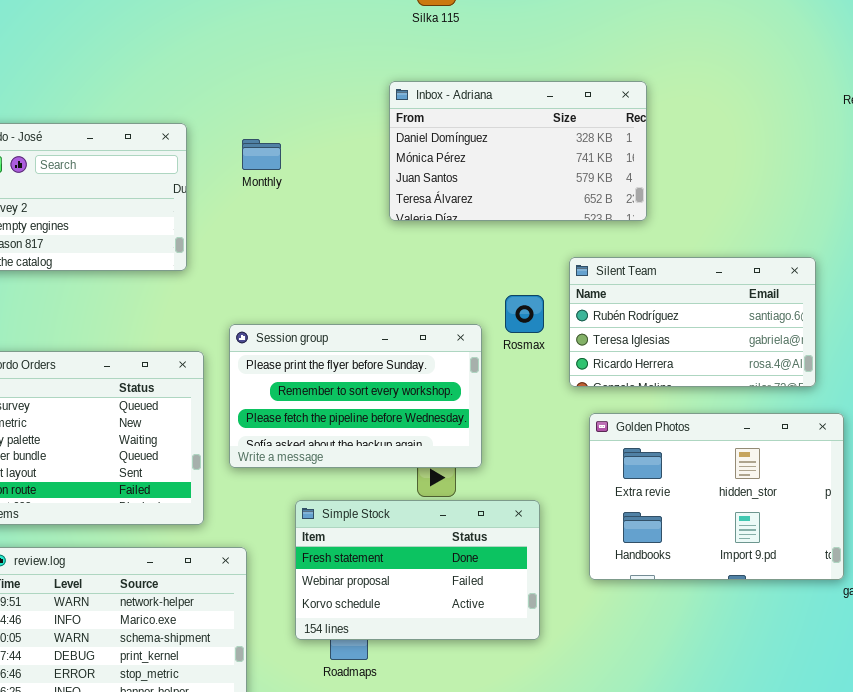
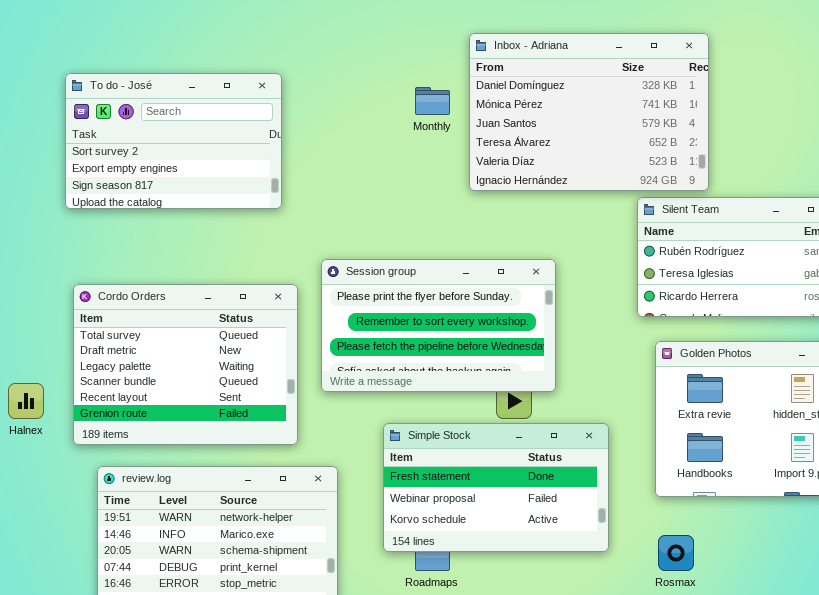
Inbox - Adriana: [389,81,647,221] -> [469,33,709,191], resized
Monthly: [242,139,281,170] -> [415,87,450,115], moved
Rosmax: [505,295,544,333] -> [658,535,694,571], moved

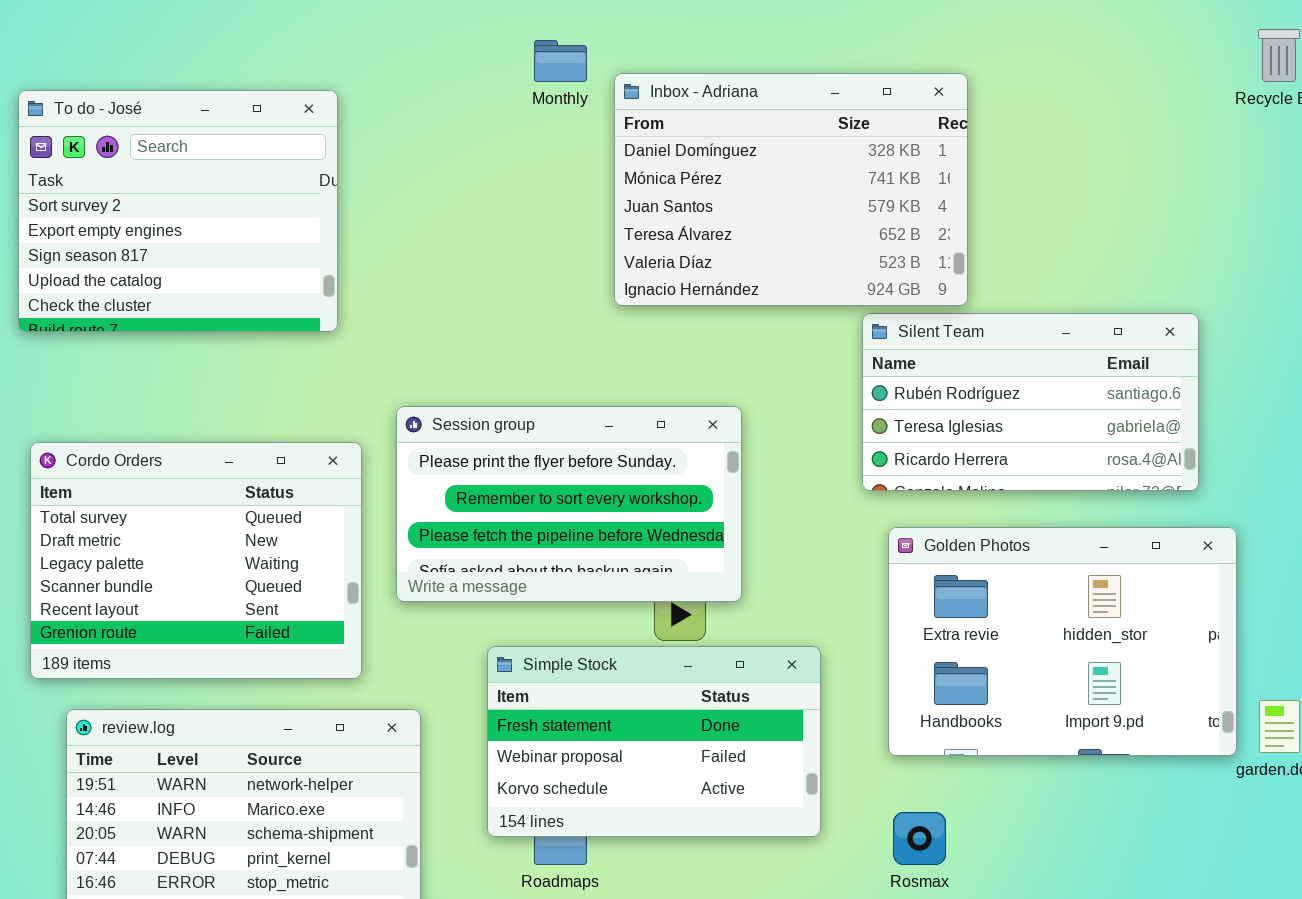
To do - José: [65,73,282,209] -> [18,90,338,332], resized
Monthly: [415,87,450,115] -> [534,40,587,82], moved

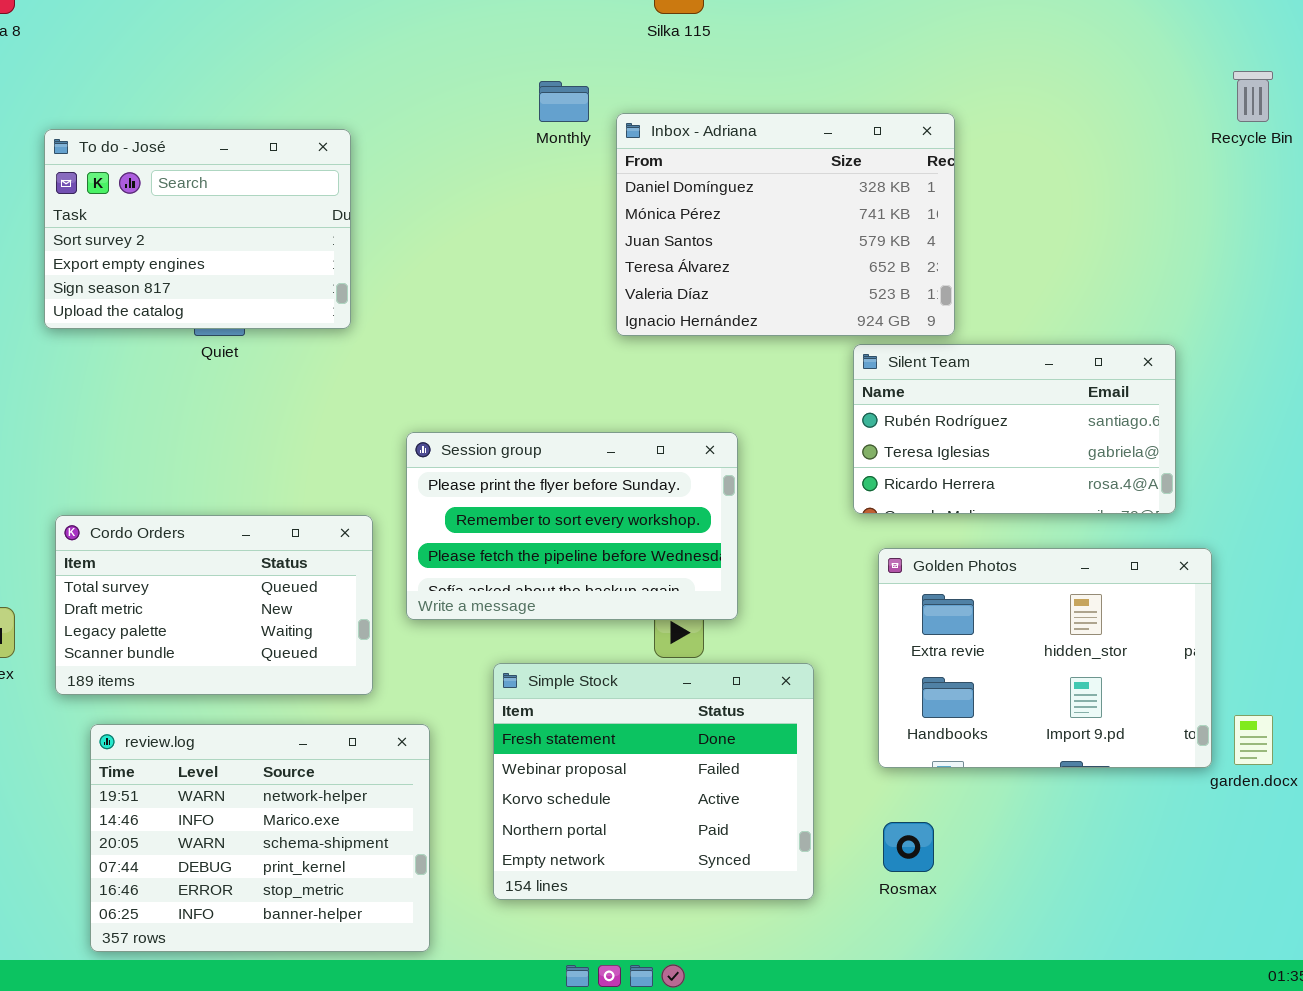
To do - José: [18,90,338,332] -> [44,129,351,329], resized
Cordo Orders: [30,442,362,679] -> [55,515,373,695], resized
Simple Stock: [487,646,821,837] -> [493,663,814,900], resized

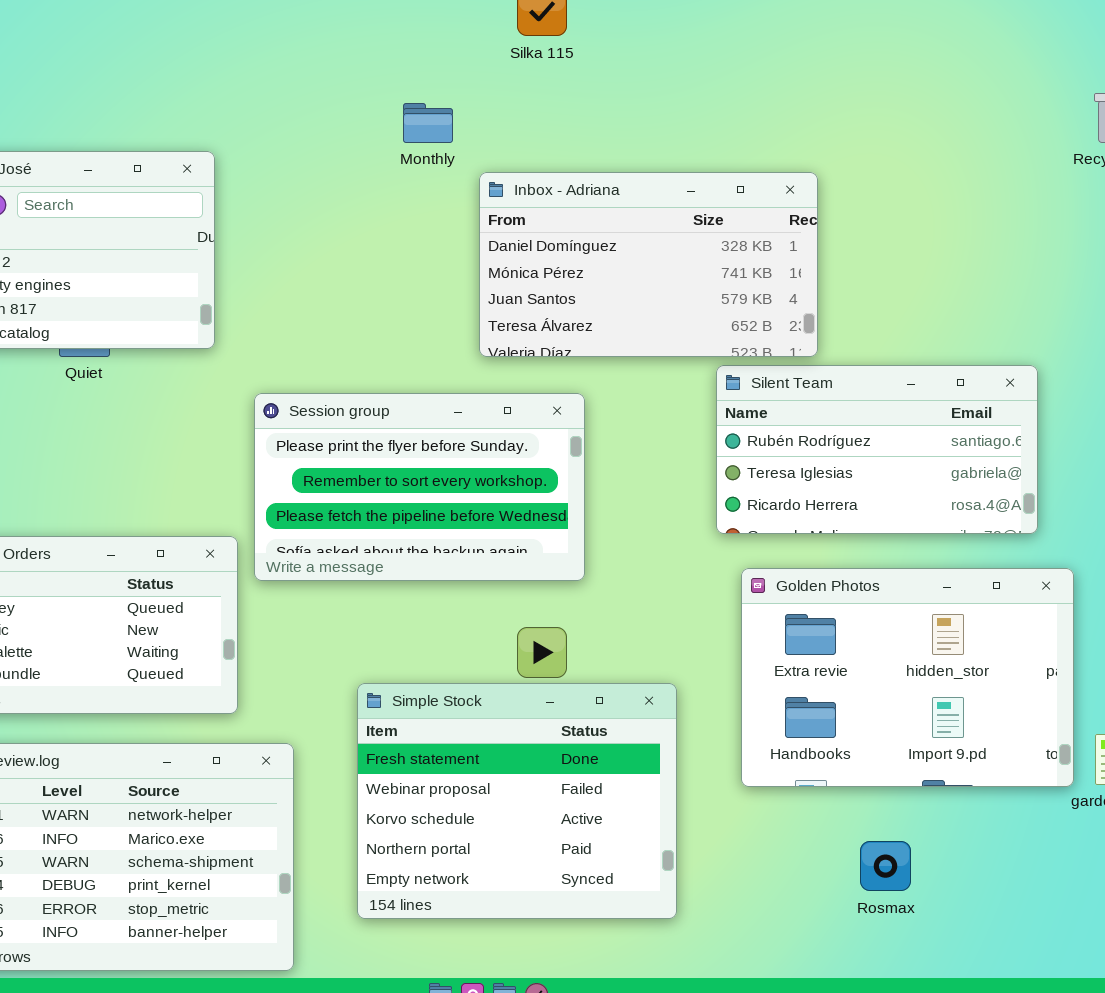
Inbox - Adriana: [616,113,955,336] -> [479,172,818,357], resized
Session group: [406,432,738,620] -> [254,393,585,581], moved
Rosmax: [883,822,934,872] -> [860,841,911,891], moved

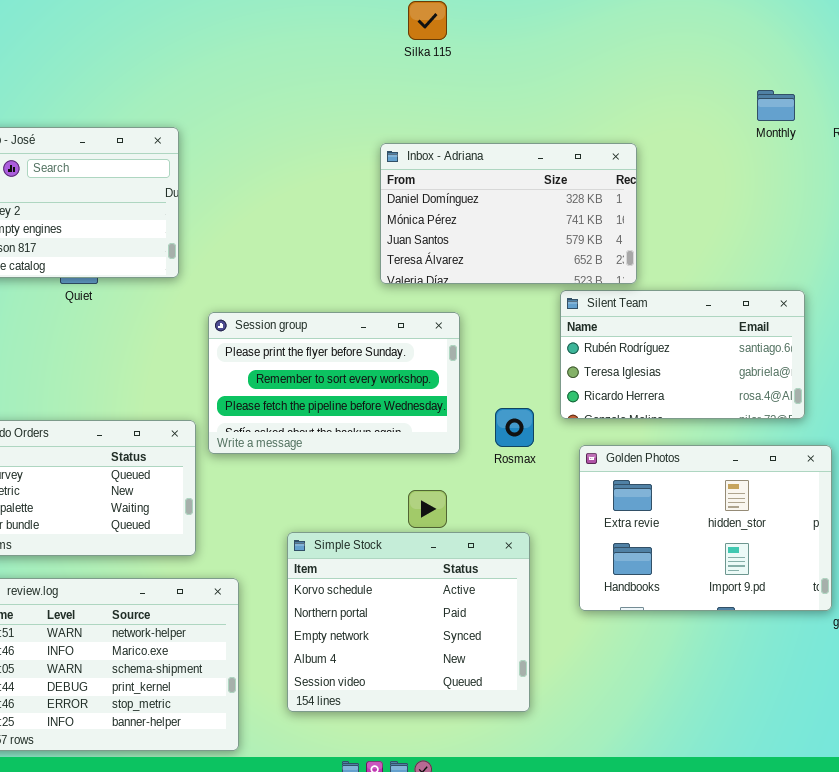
Monthly: [403,103,453,143] -> [757,90,795,121], moved
Simple Stock: [357,683,677,919] -> [287,532,530,712], scrolled down 2 rows
Rosmax: [860,841,911,891] -> [495,408,534,447], moved

